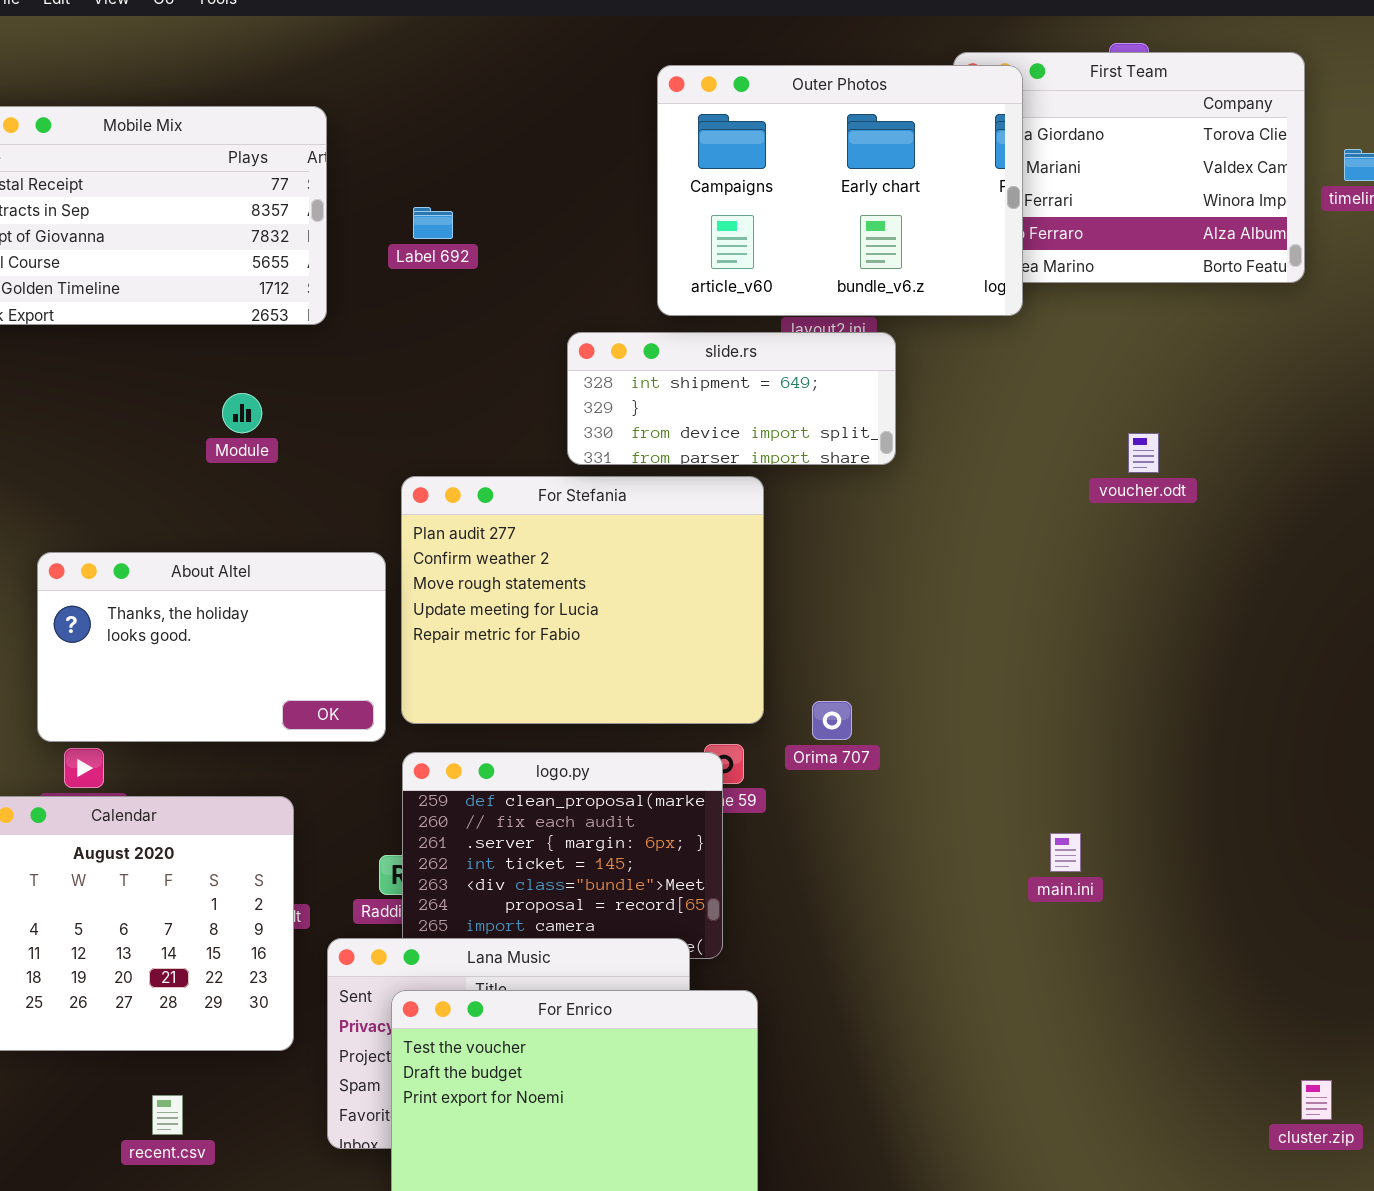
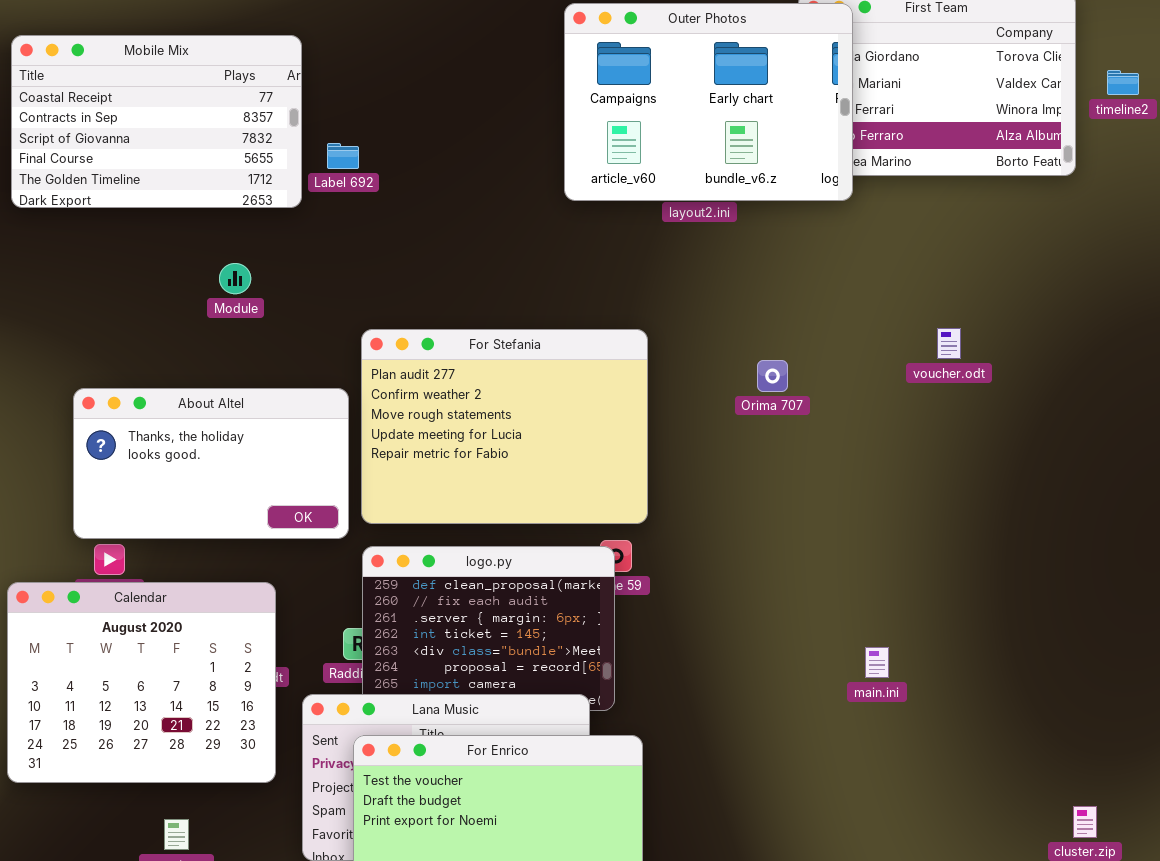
Label 692: [413,207,453,239] -> [327,143,359,169], moved
slide.rs: [567,332,896,465] -> none, closed
voucher.odt: [1128,433,1159,473] -> [937,328,961,359], moved
Orima 707: [812,701,852,740] -> [757,360,788,392], moved
main.ini: [1050,833,1081,872] -> [865,647,889,678], moved

